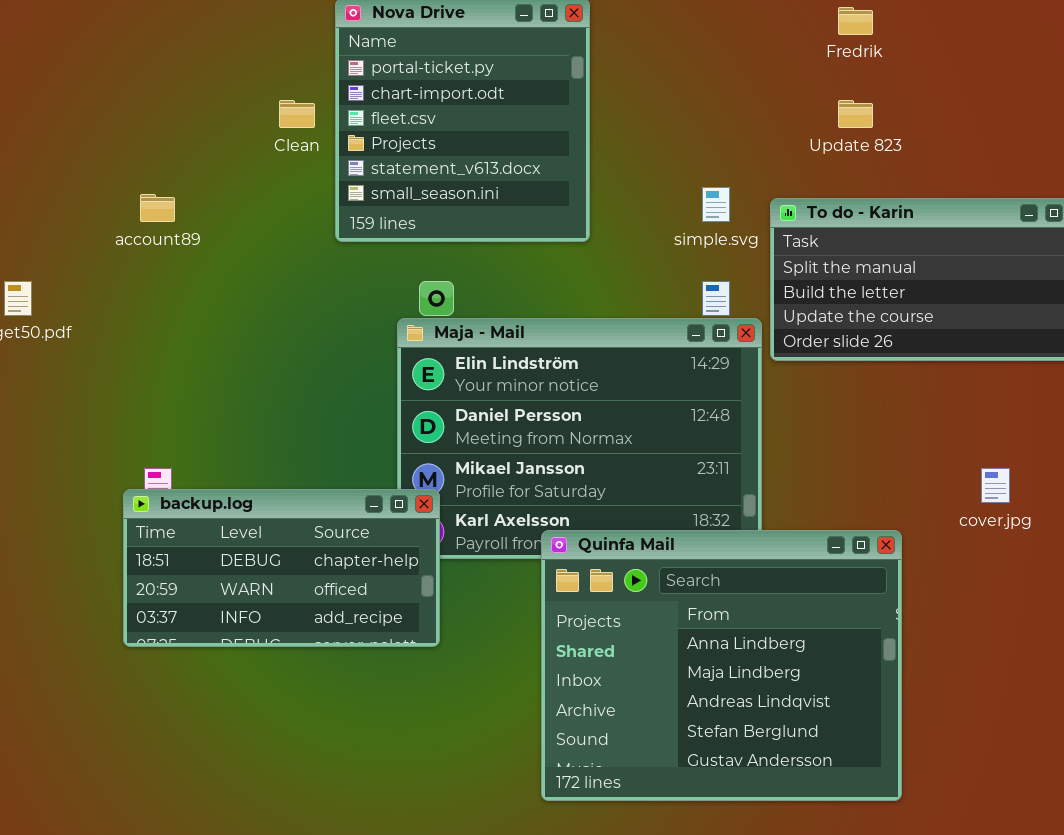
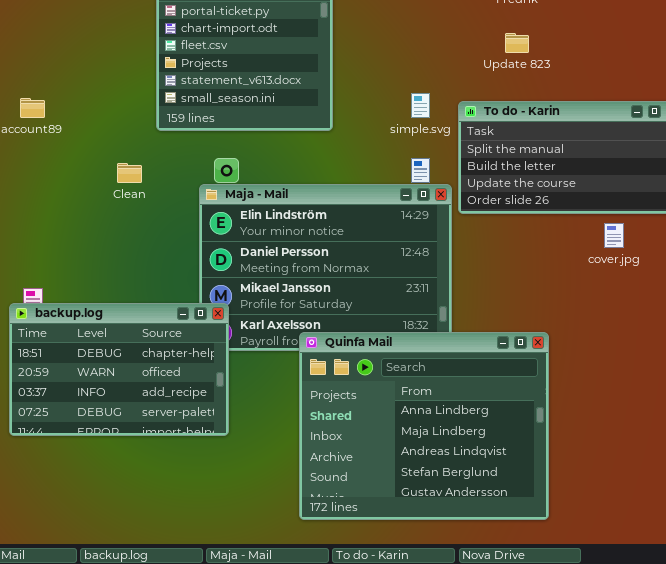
Clean: [279,100,315,128] -> [117,163,142,183], moved
cover.jpg: [981,468,1010,503] -> [604,223,624,248], moved
backup.log: [123,489,440,647] -> [9,303,229,436], resized

